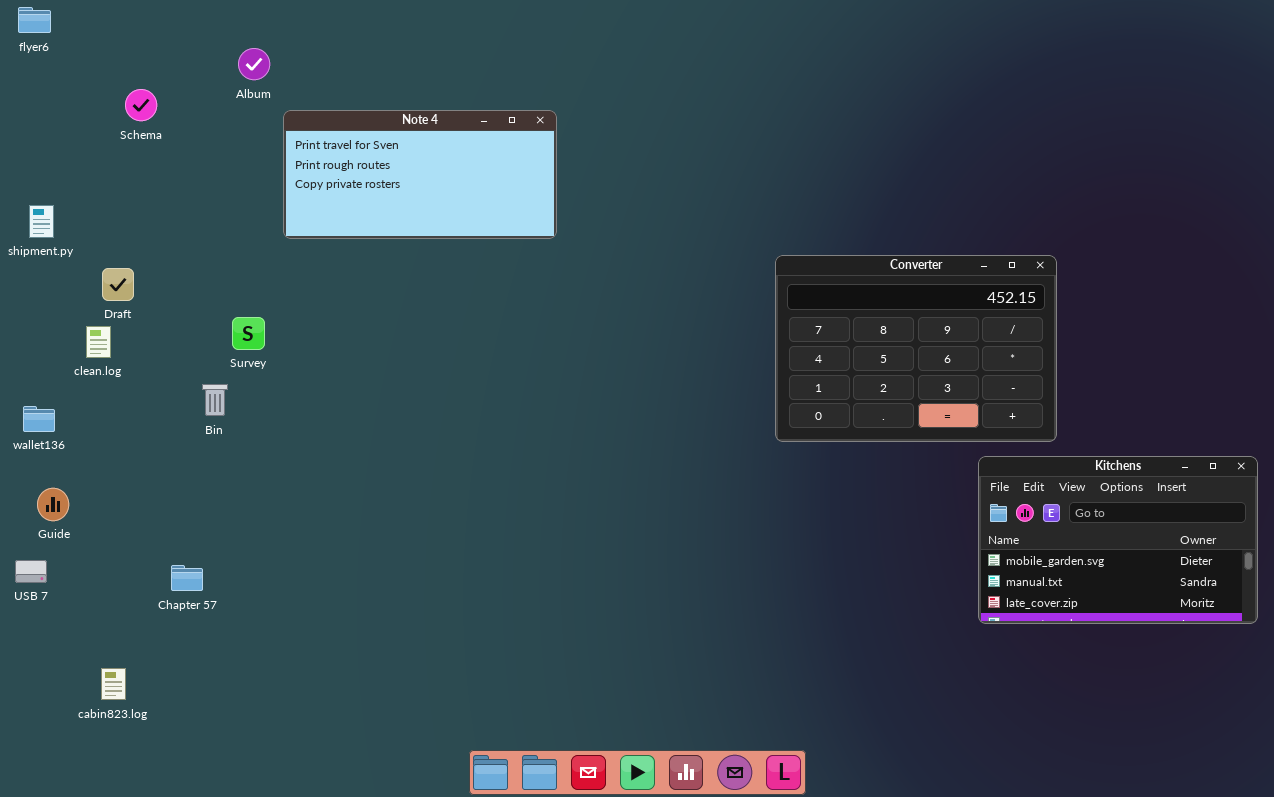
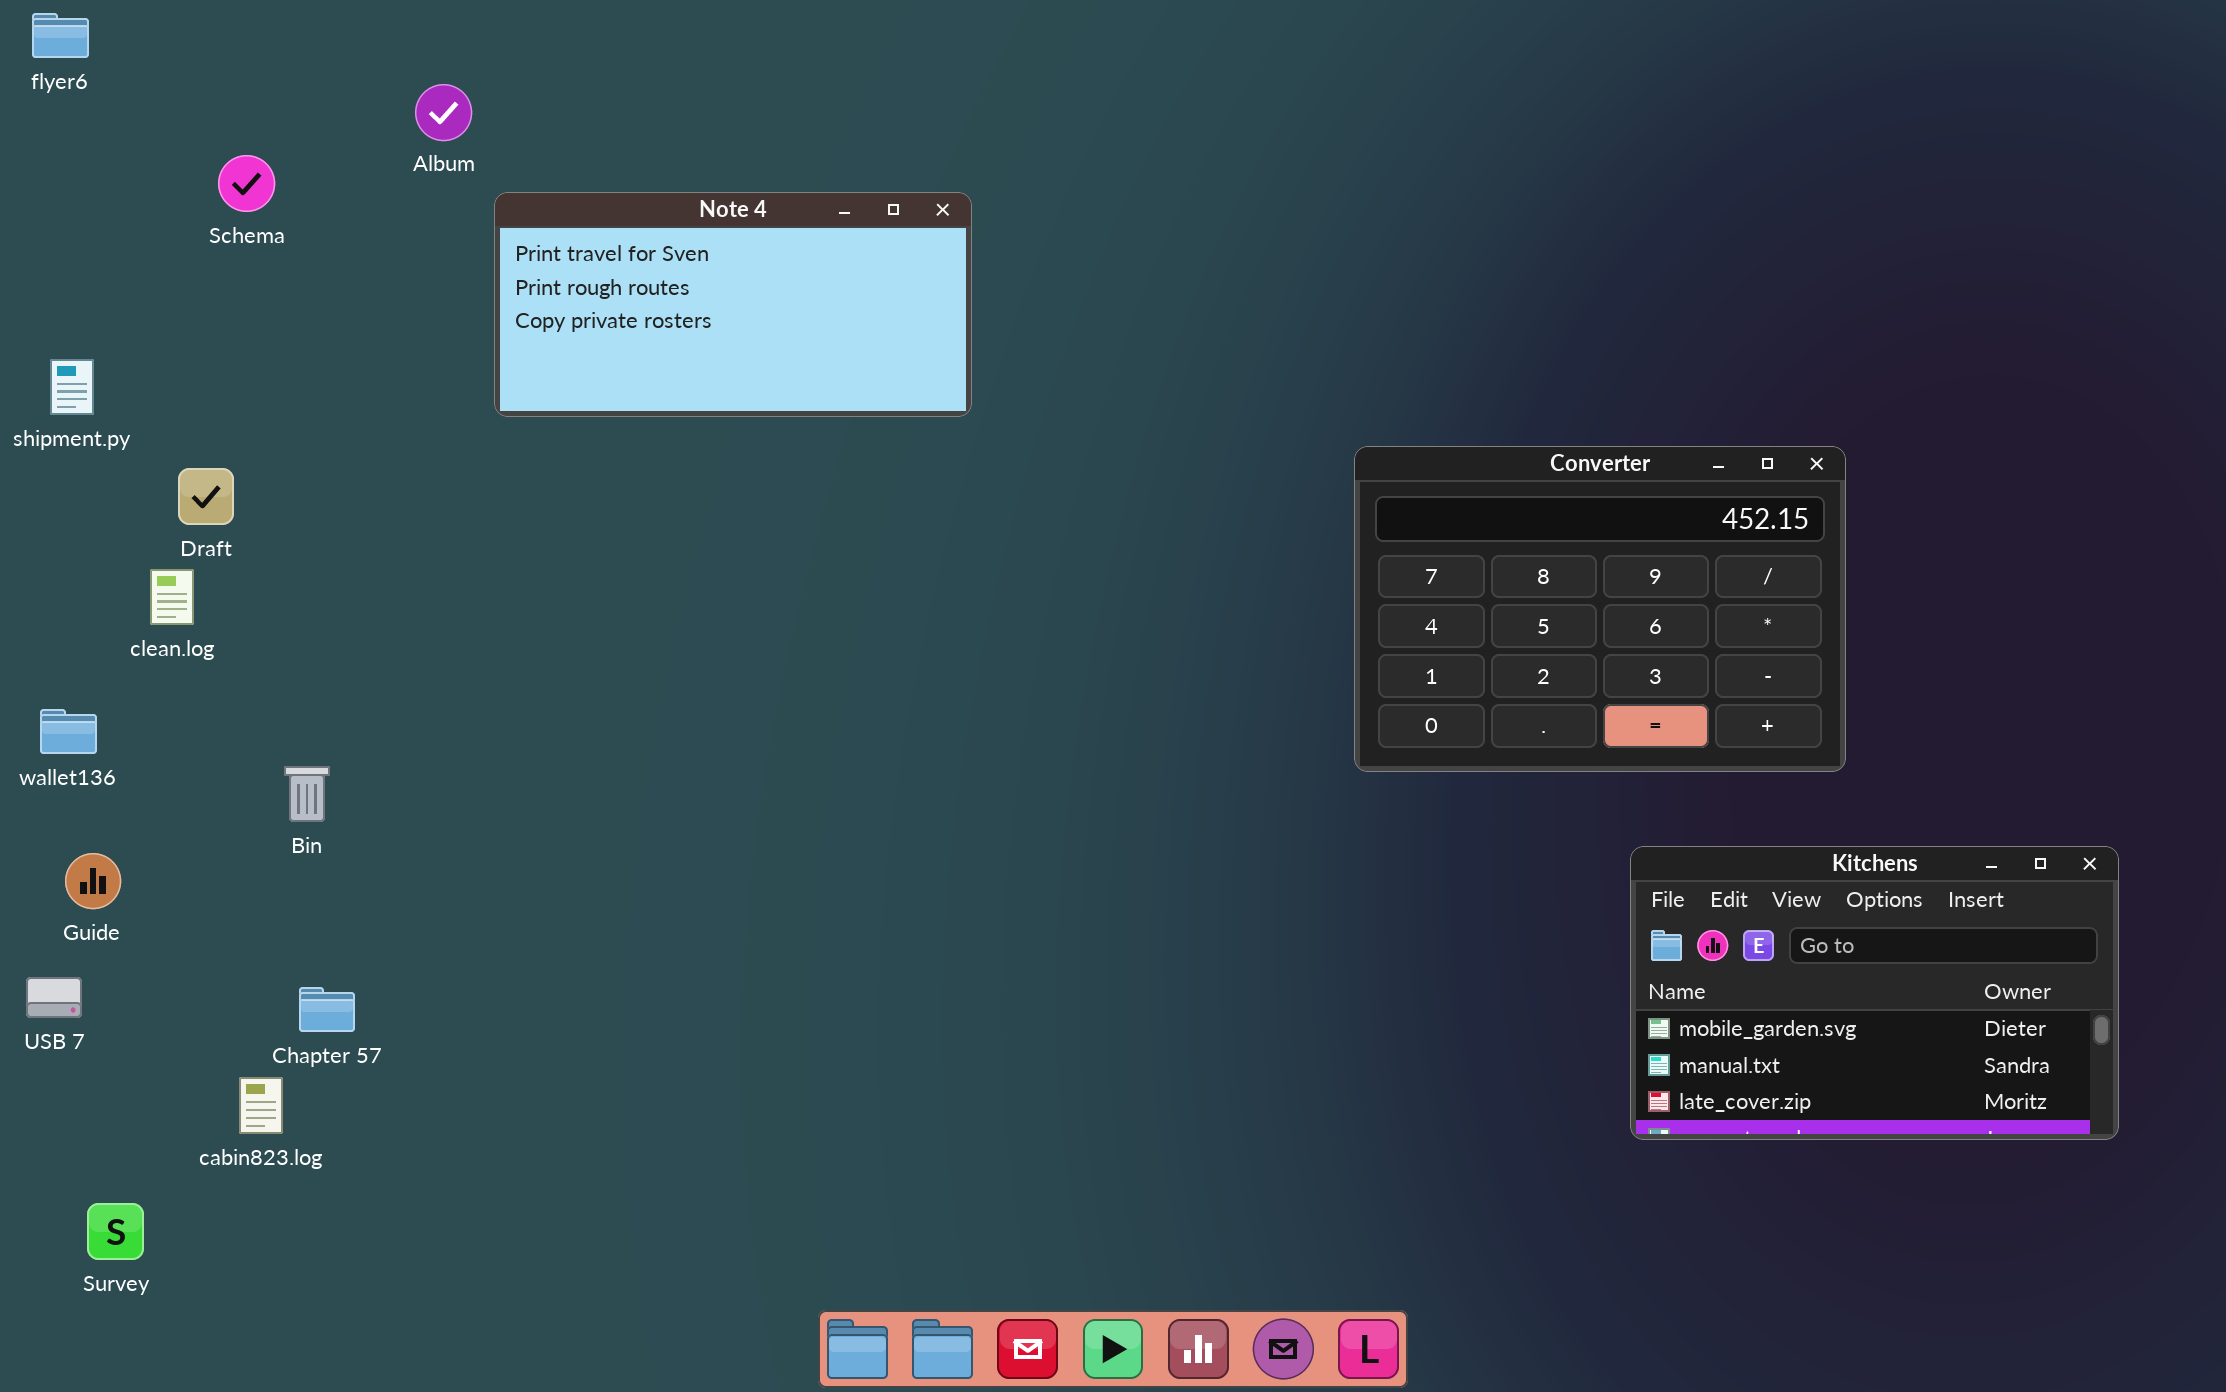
Survey: [232,317,265,350] -> [87,1203,144,1260], moved
Bin: [202,384,228,416] -> [284,766,330,822], moved
Kitchens: [978,456,1258,624] -> [1630,846,2119,1140], moved
cabin823.log: [101,668,126,700] -> [239,1077,283,1134], moved

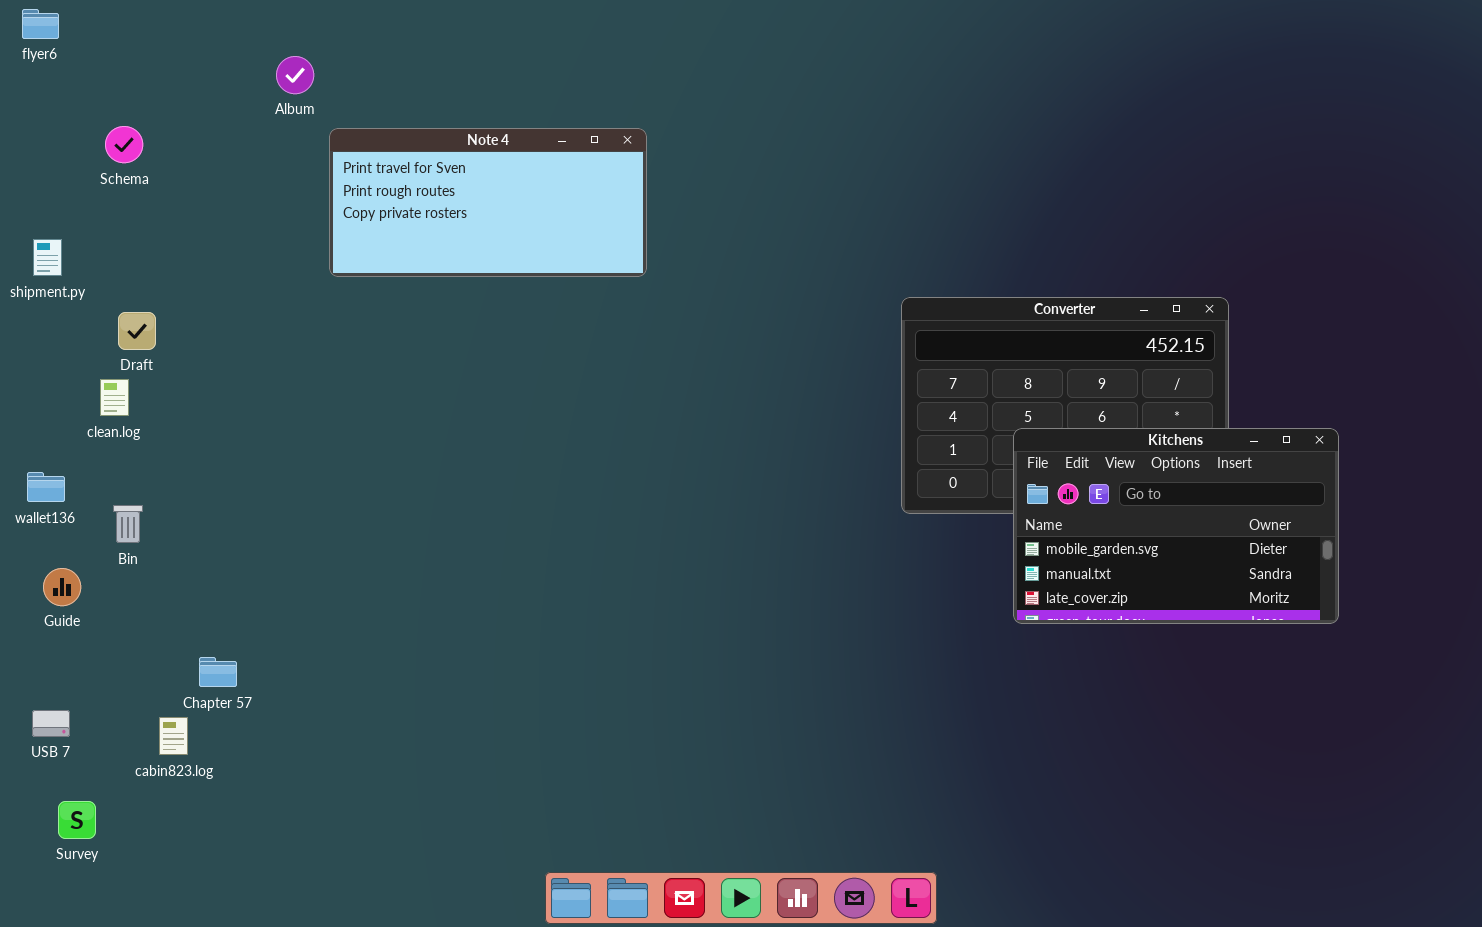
Schema: [218,155,275,212] -> [105,126,143,163], moved
Bin: [284,766,330,822] -> [113,505,143,543], moved
Kitchens: [1630,846,2119,1140] -> [1013,428,1339,624], moved
USB 7: [26,977,82,1018] -> [32,710,70,737], moved

